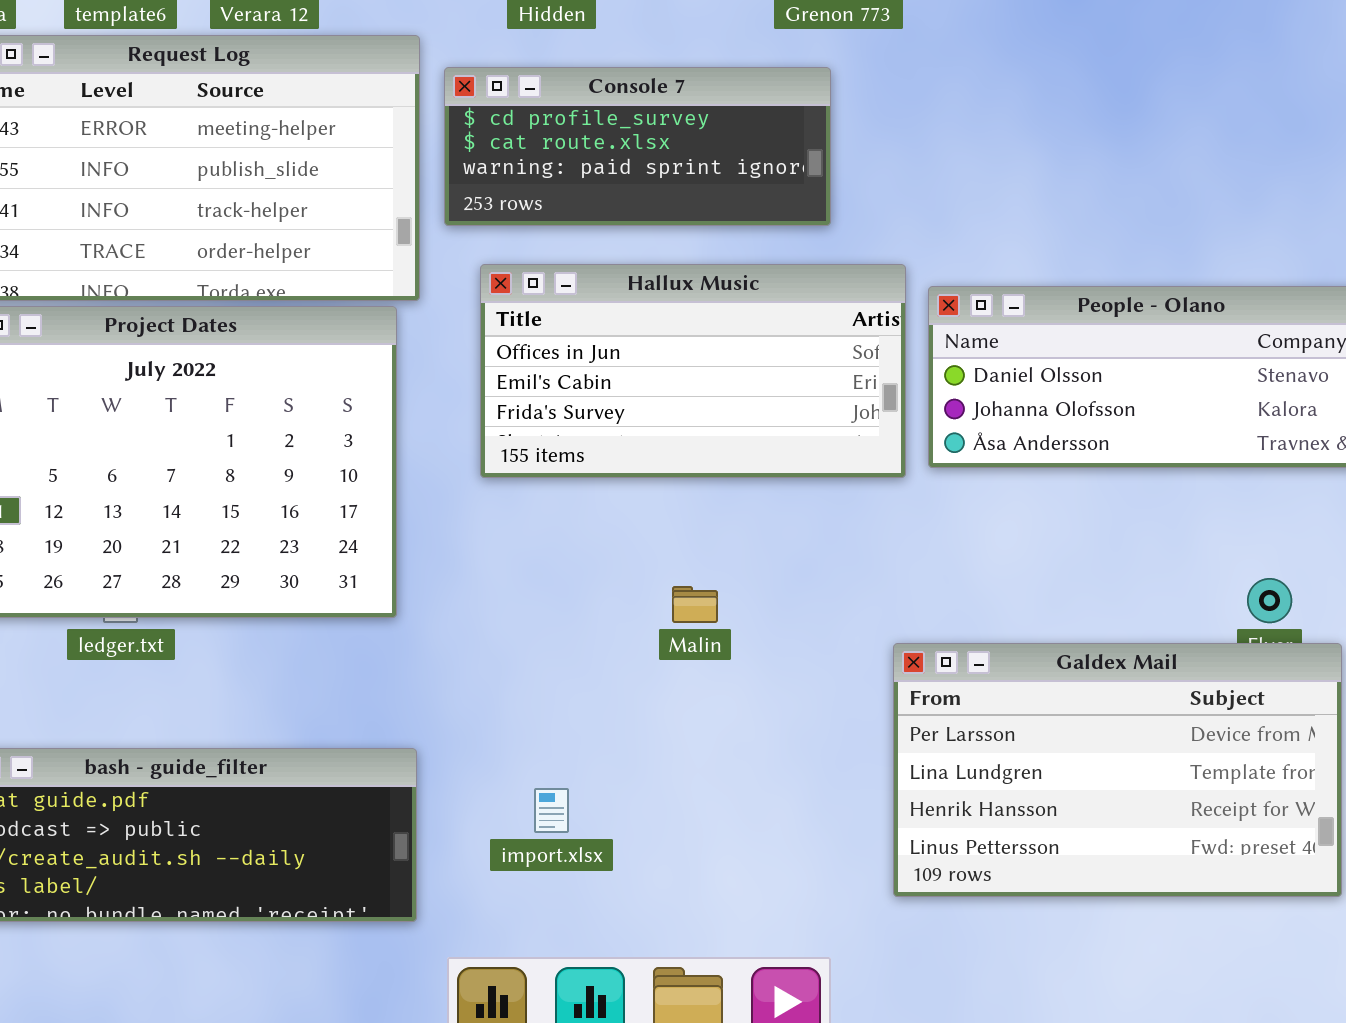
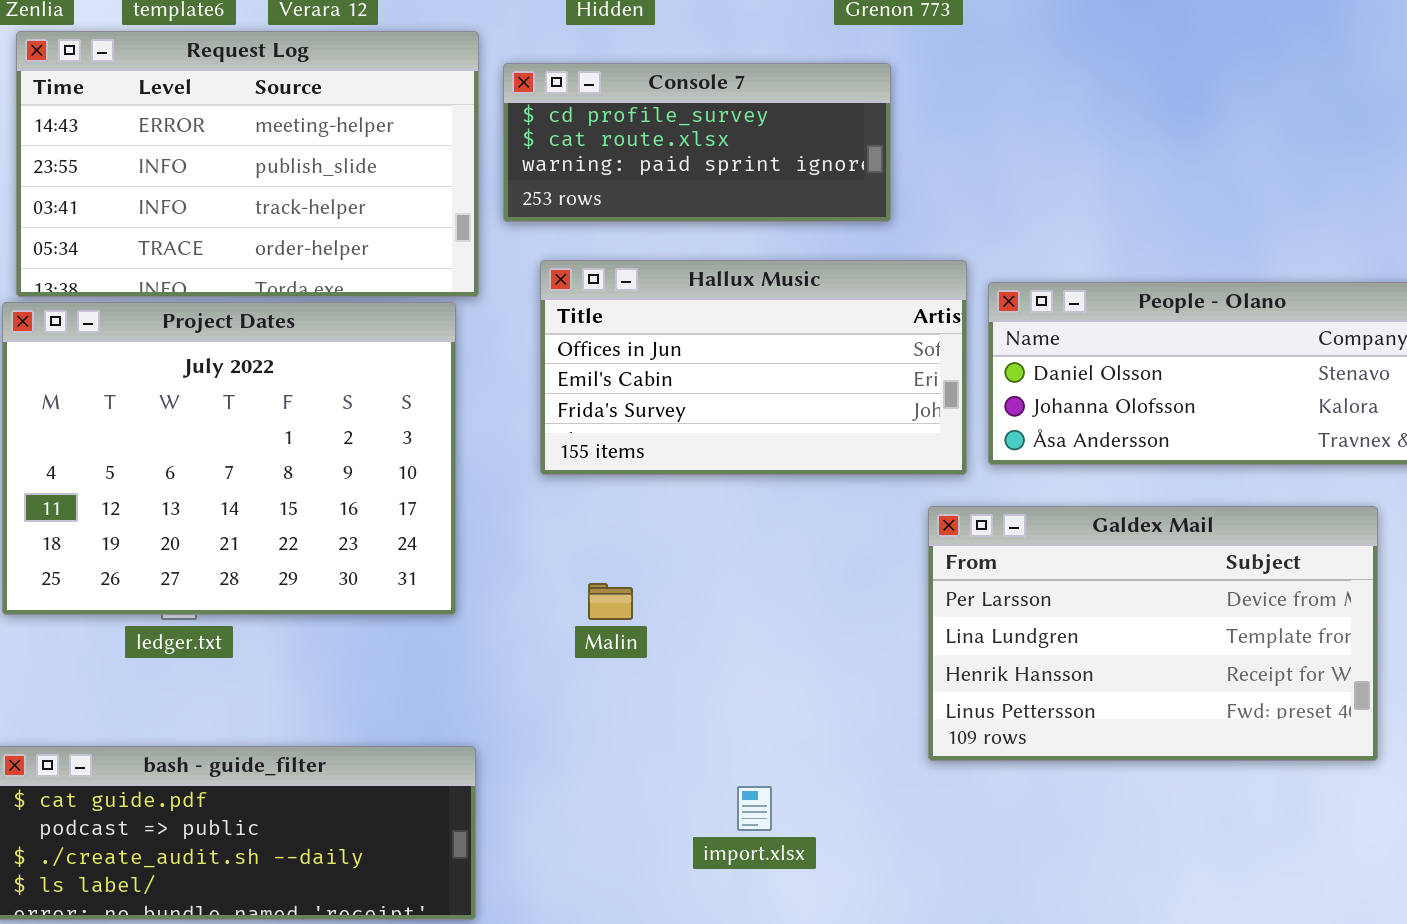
Malin: [672,586,718,623] -> [588,583,633,620], moved
Galdex Mail: [893,643,1342,897] -> [928,506,1378,761], moved
import.xlsx: [534,788,569,833] -> [737,786,772,831], moved

